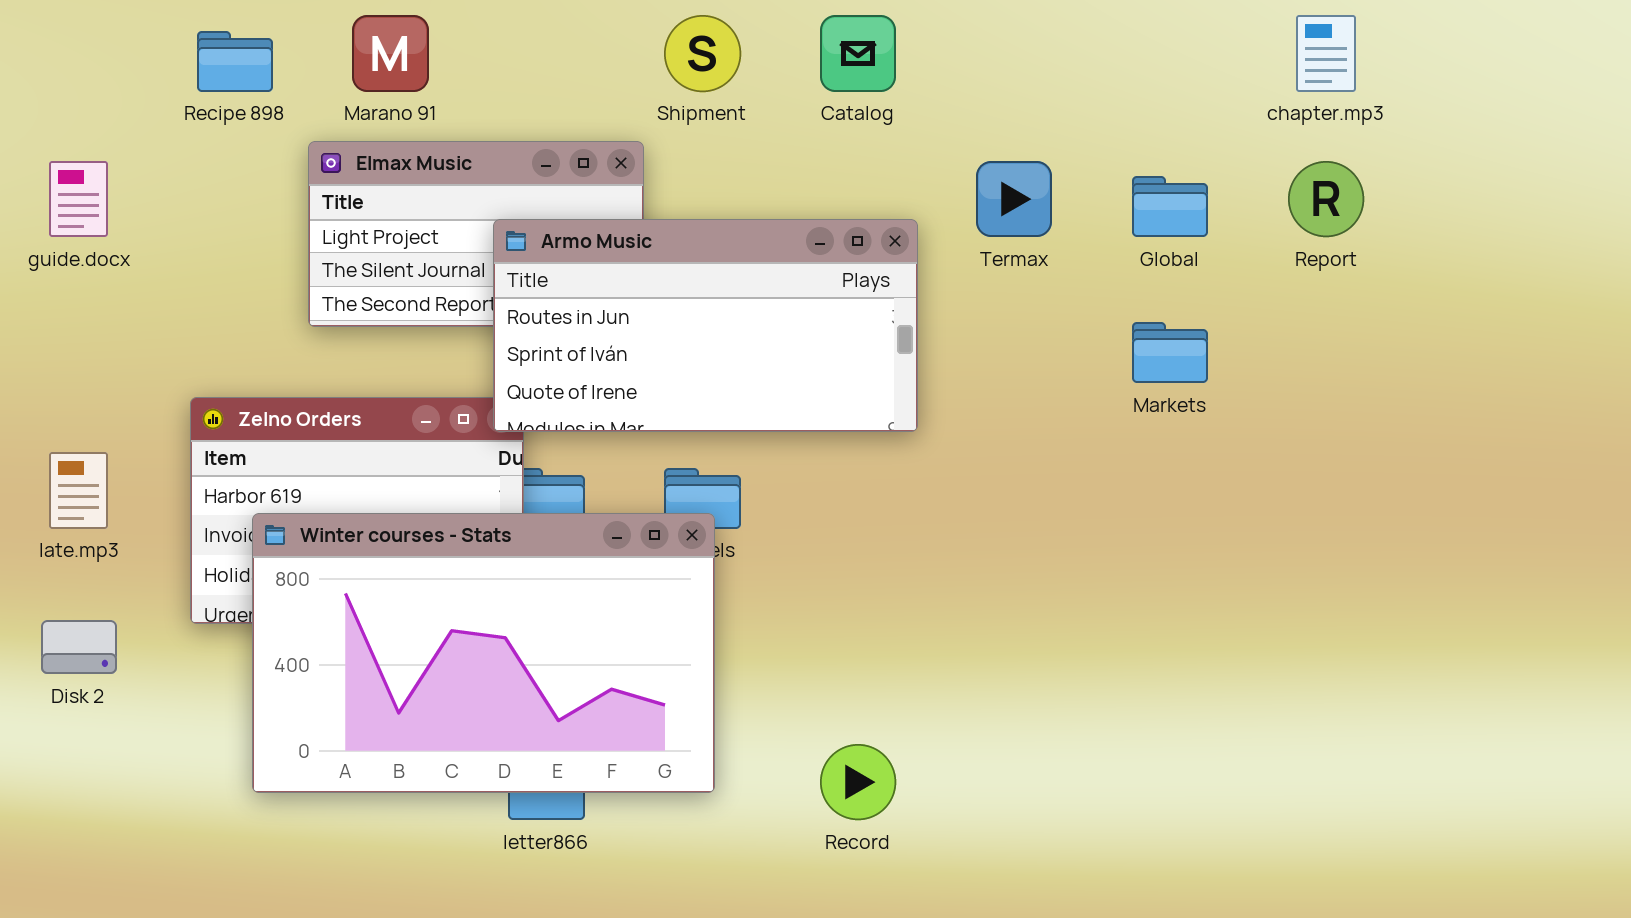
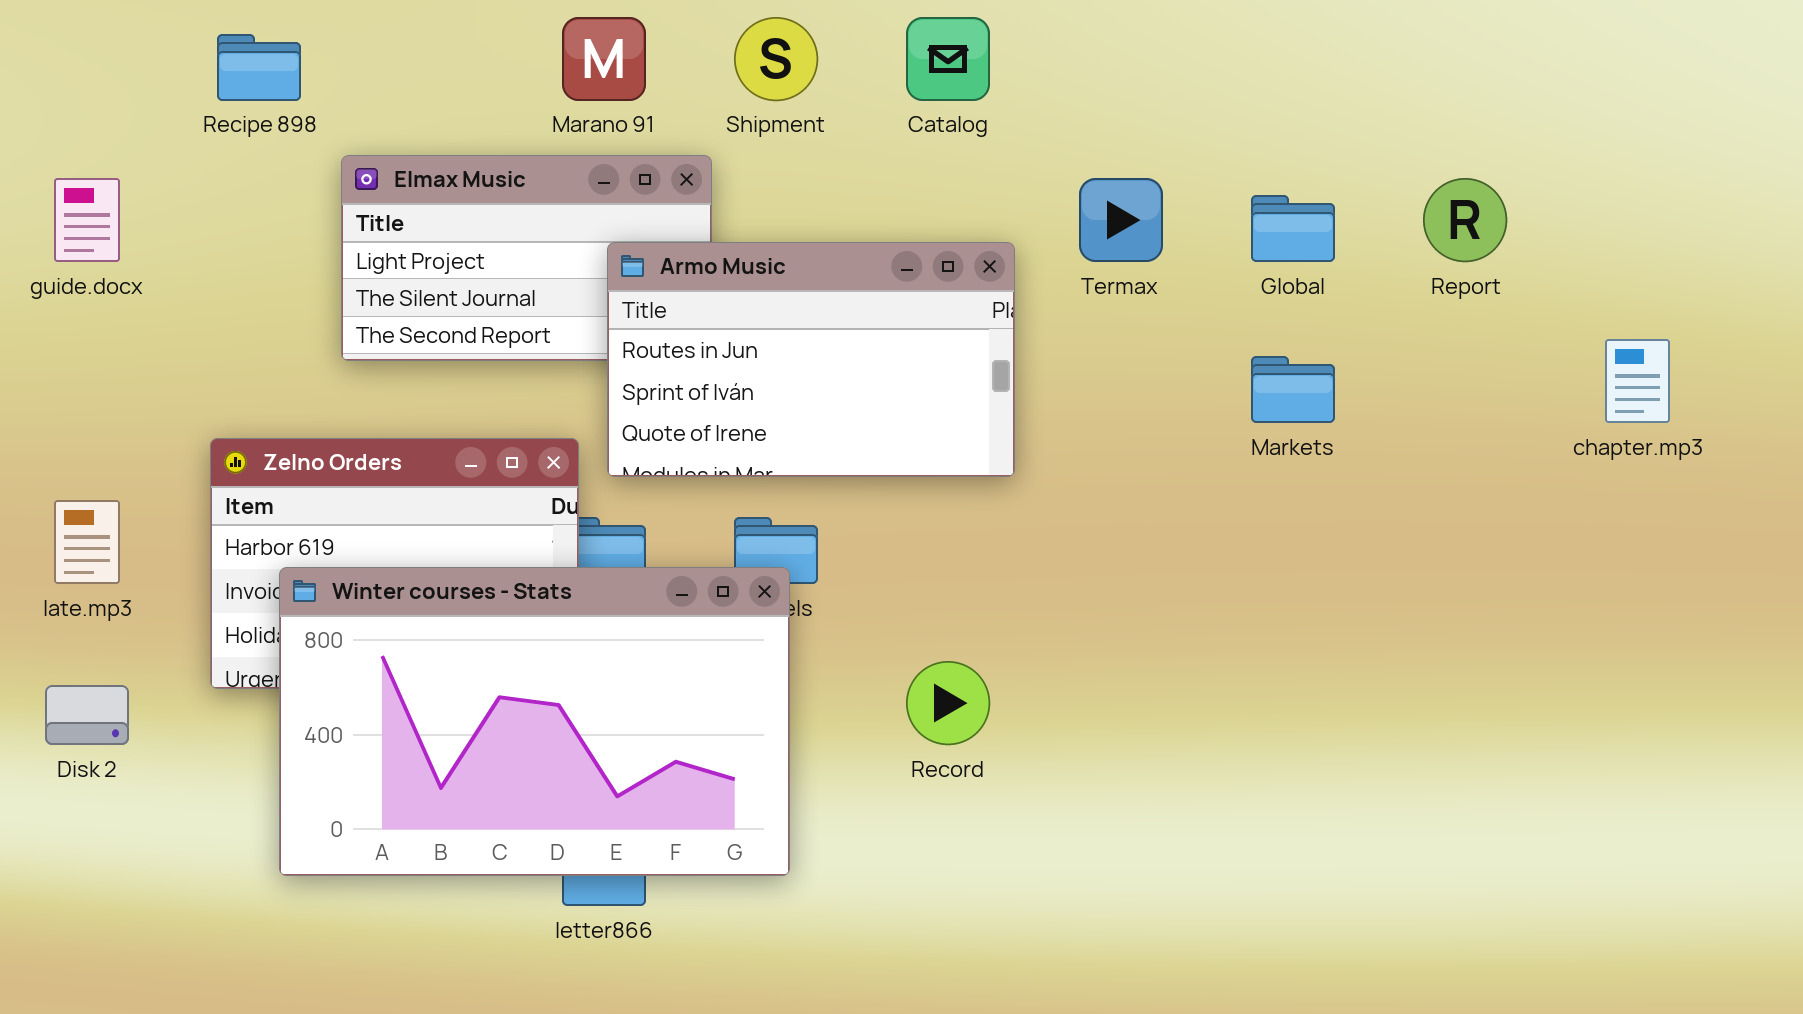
Marano 91: [352,15,429,92] -> [562,17,646,101], moved
chapter.mp3: [1296,15,1356,92] -> [1605,339,1670,423], moved
Armo Music: [493,219,918,432] -> [607,242,1015,477], resized
Record: [820,744,896,820] -> [906,661,990,745], moved

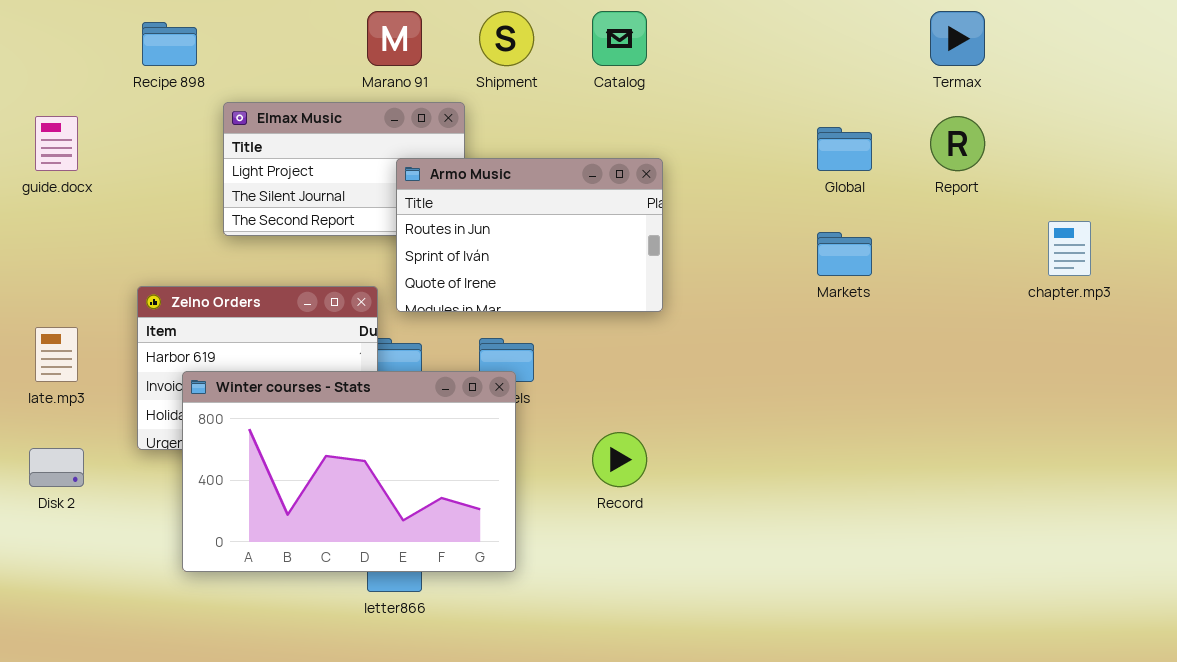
Termax: [1079,178,1163,262] -> [930,11,985,66], moved

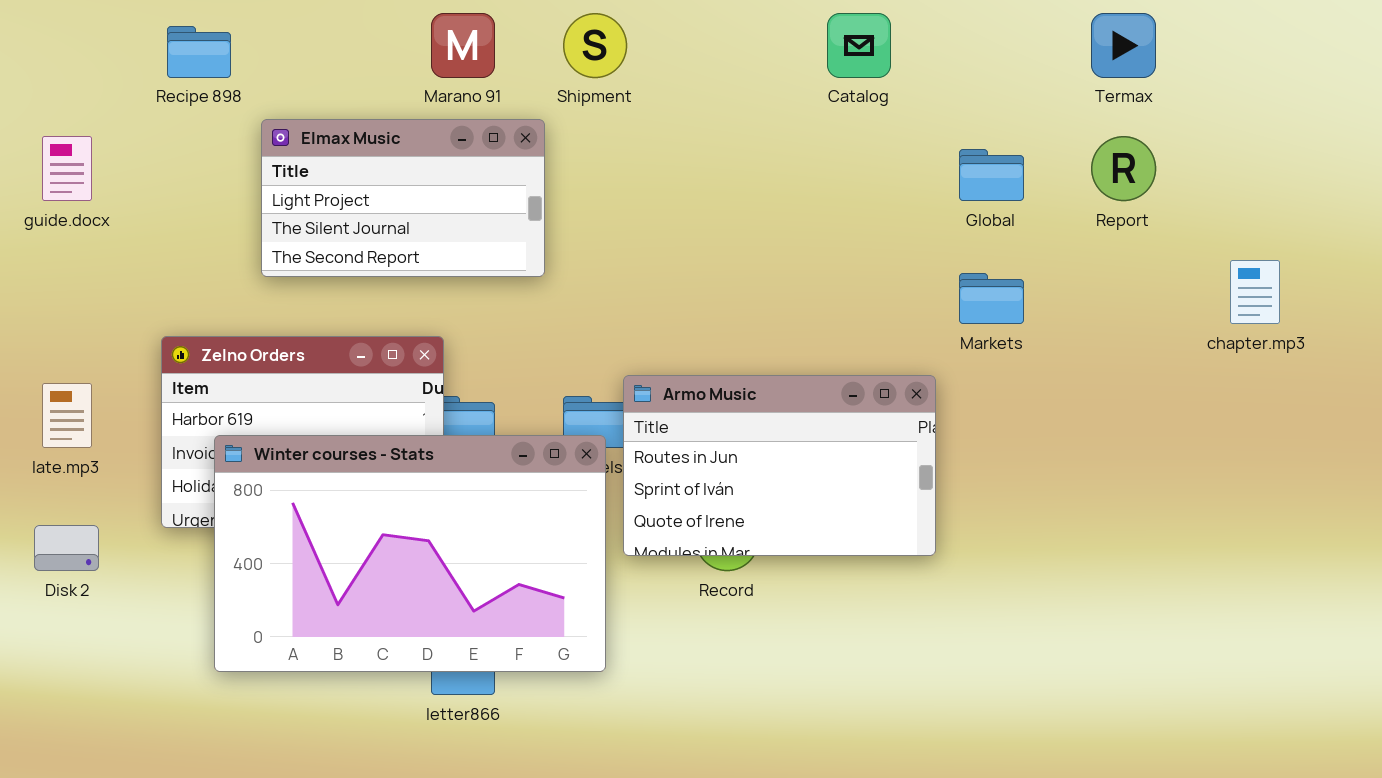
Catalog: [592,11,647,66] -> [827,13,891,78], moved
Armo Music: [396,158,663,312] -> [623,375,936,556], moved

